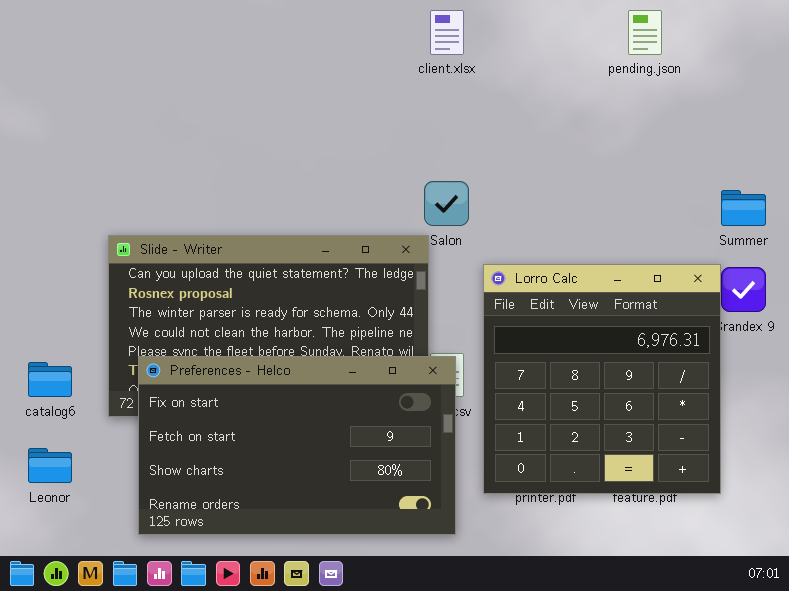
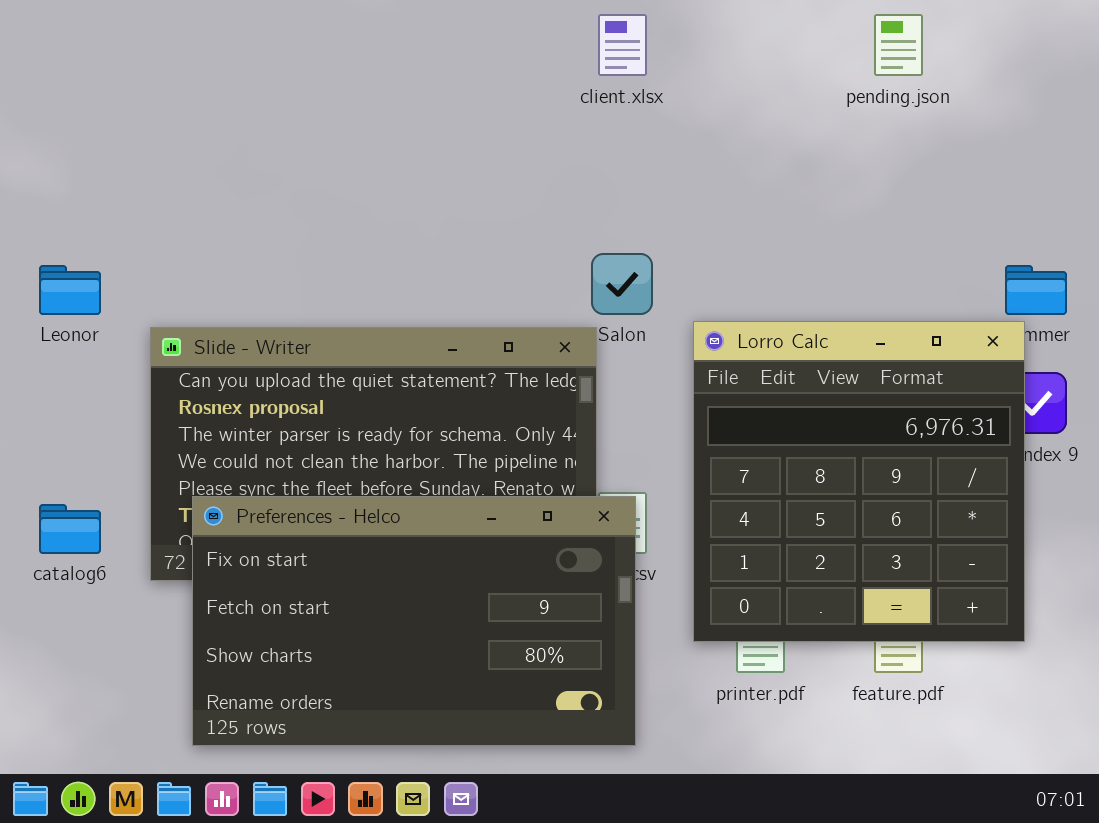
Lorro Calc: [483,264,721,494] -> [693,321,1025,642], moved
Leonor: [28,448,72,483] -> [39,265,101,315], moved

